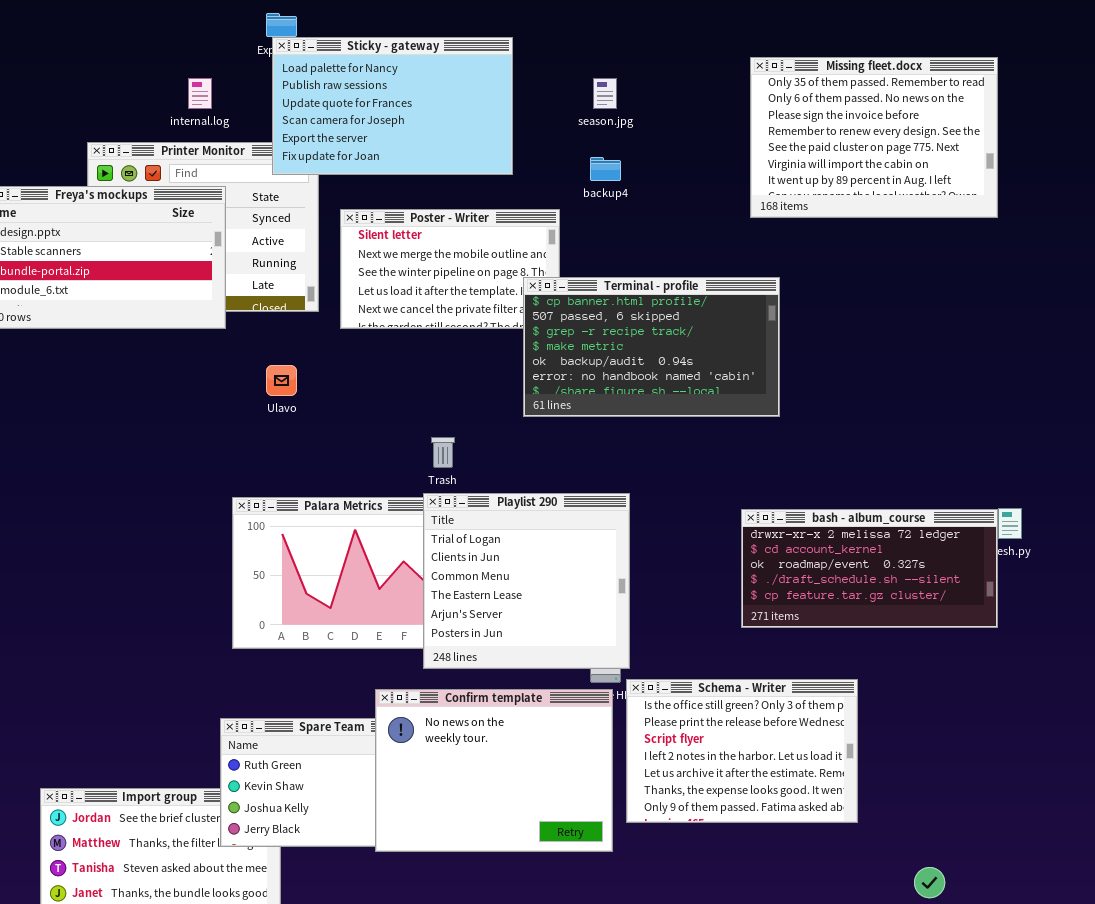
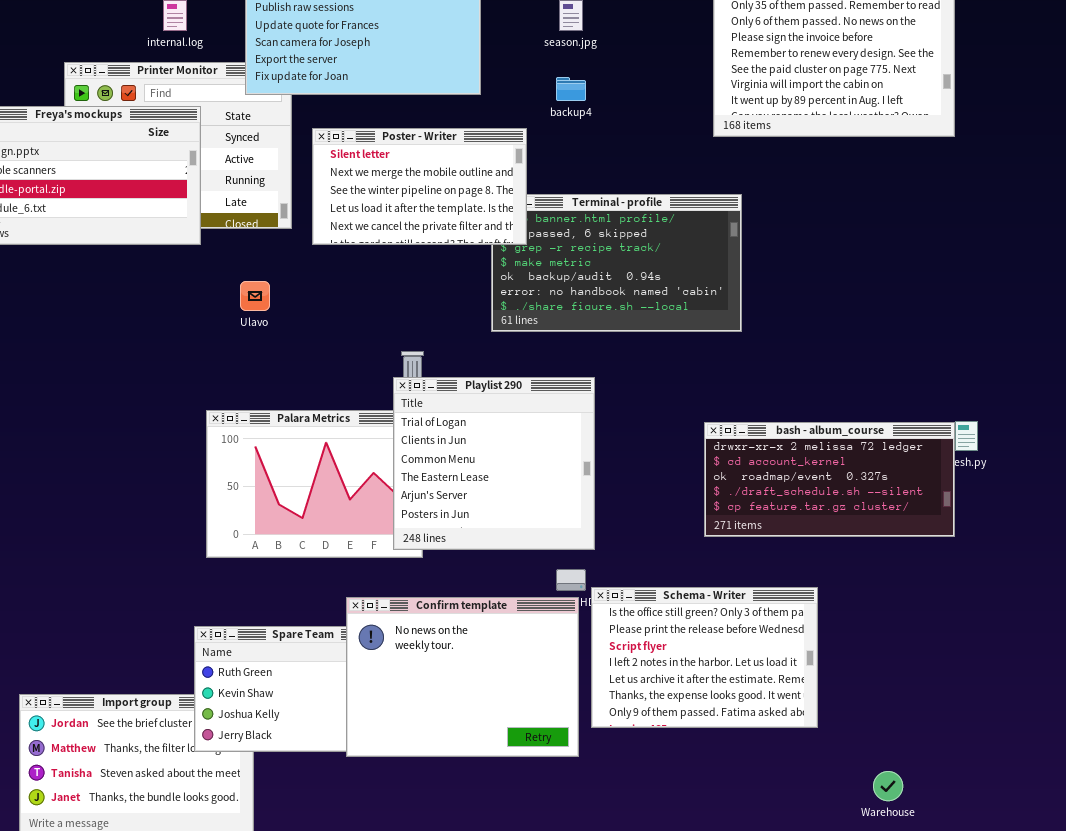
Poster - Writer: [340,209,560,329] -> [312,128,527,245], raised
Playlist 290: [423,493,630,669] -> [393,377,595,550], moved

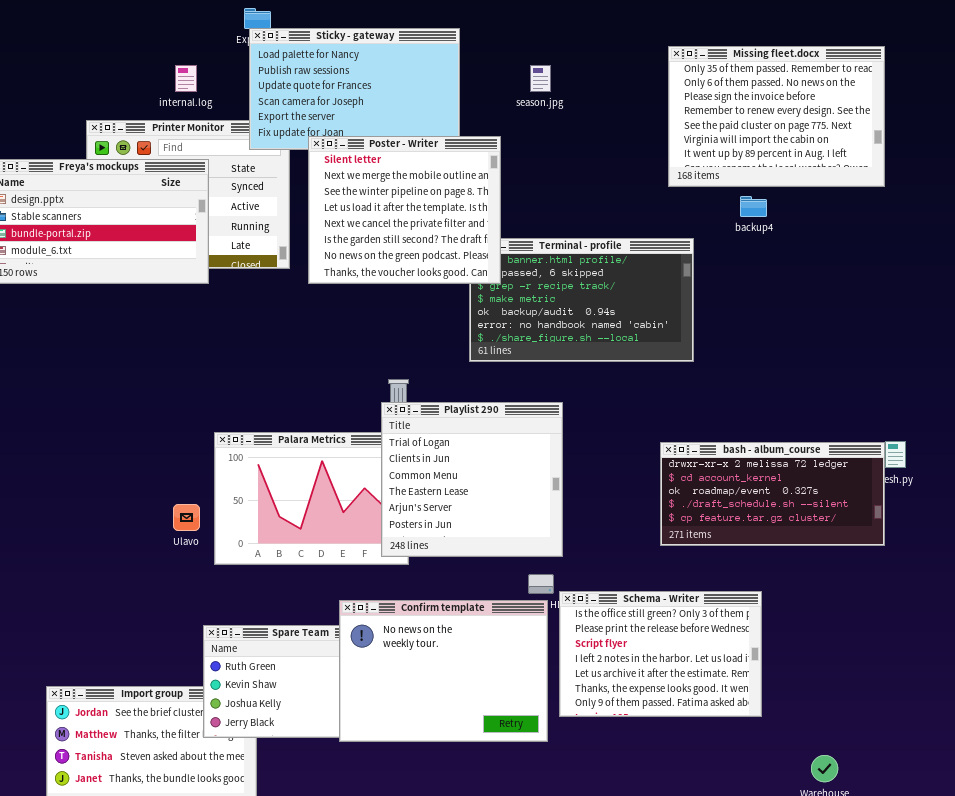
backup4: [556,77,586,101] -> [740,196,767,217], moved
Poster - Writer: [312,128,527,245] -> [308,136,501,284], resized
Ulavo: [240,281,270,311] -> [173,504,200,531], moved

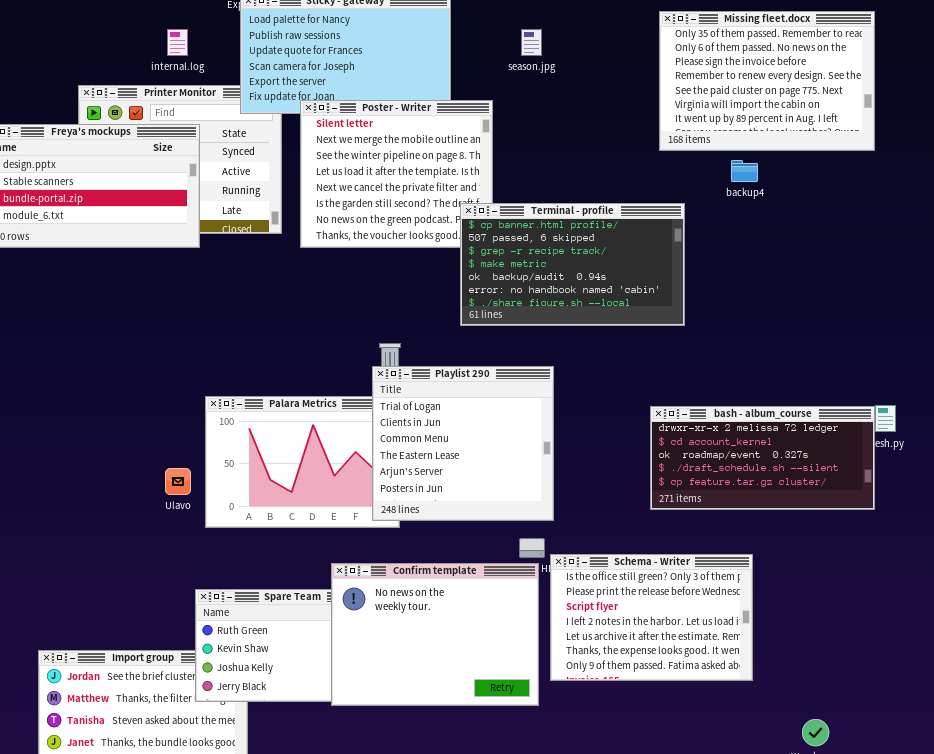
Terminal - profile: [469,238,694,362] -> [460,203,685,326], raised

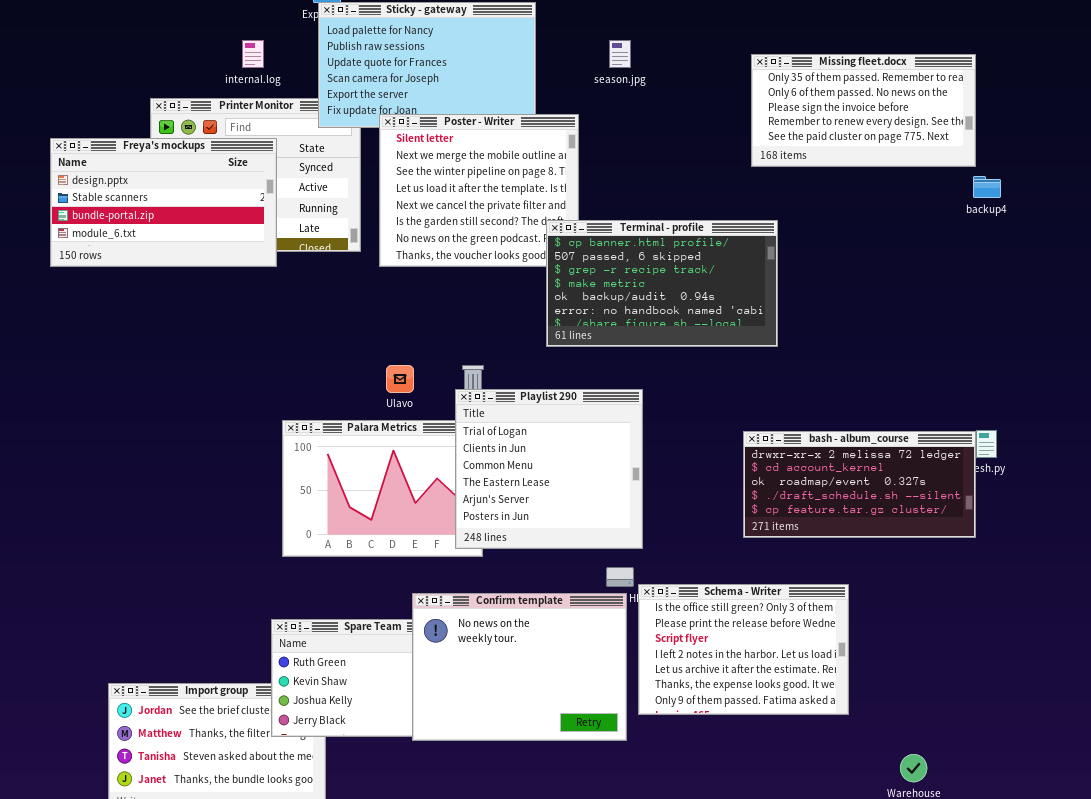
Missing fleet.docx: [659,11,875,151] -> [751,54,976,167], resized
backup4: [731,160,758,182] -> [973,176,1001,198], moved
Ulavo: [165,468,191,495] -> [386,365,414,393], moved

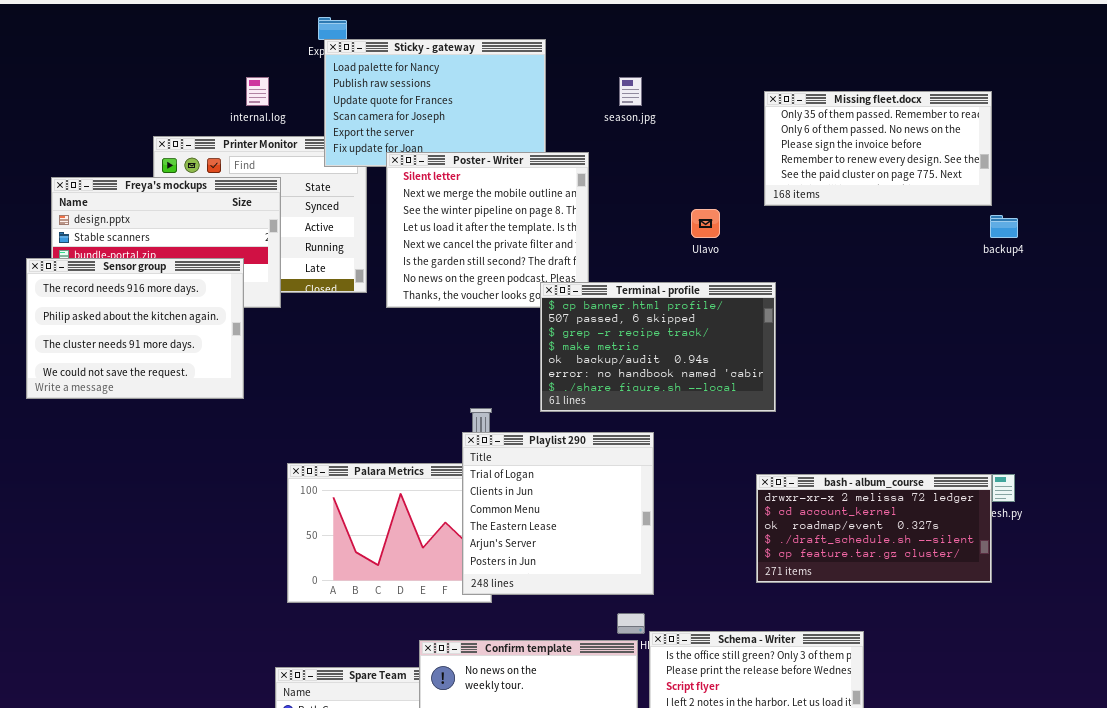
Sensor group: none -> [26,258,244,399], opened
Terminal - profile: [546,220,778,347] -> [540,282,776,412], moved
Ulavo: [386,365,414,393] -> [691,209,720,238], moved

